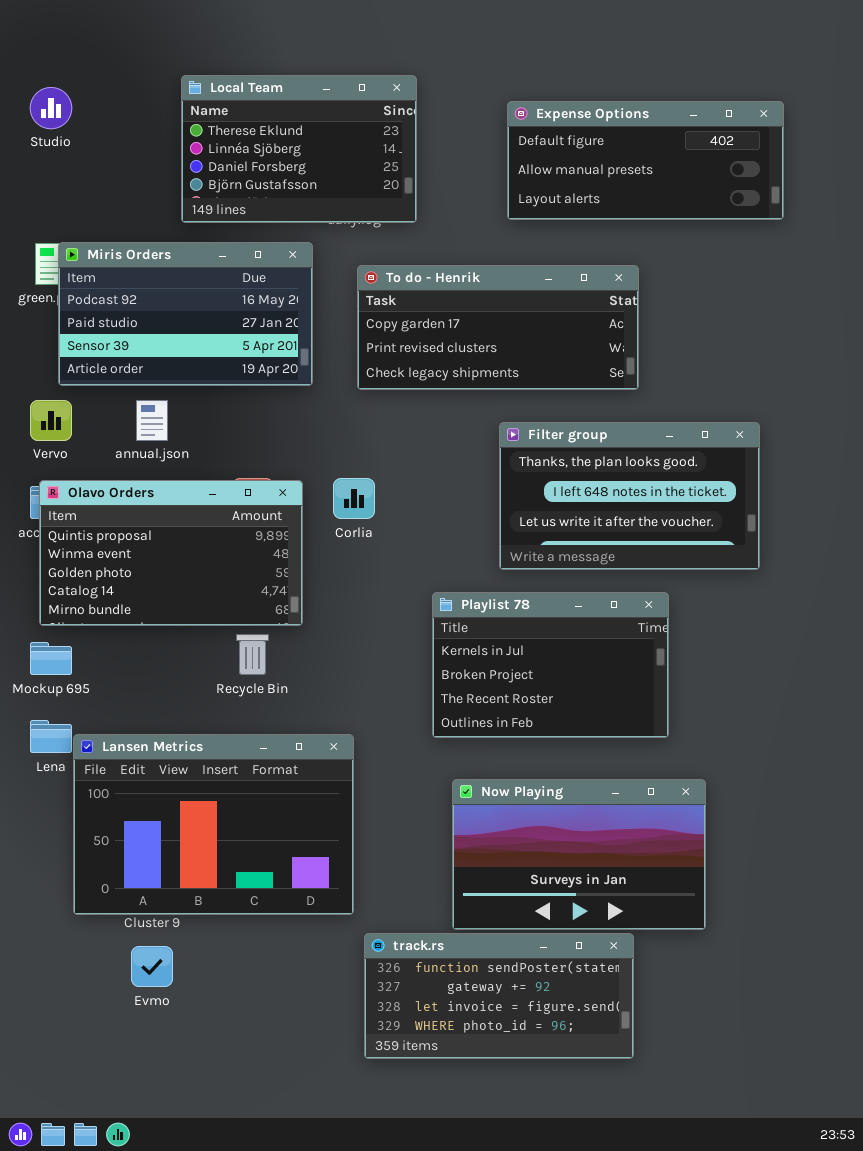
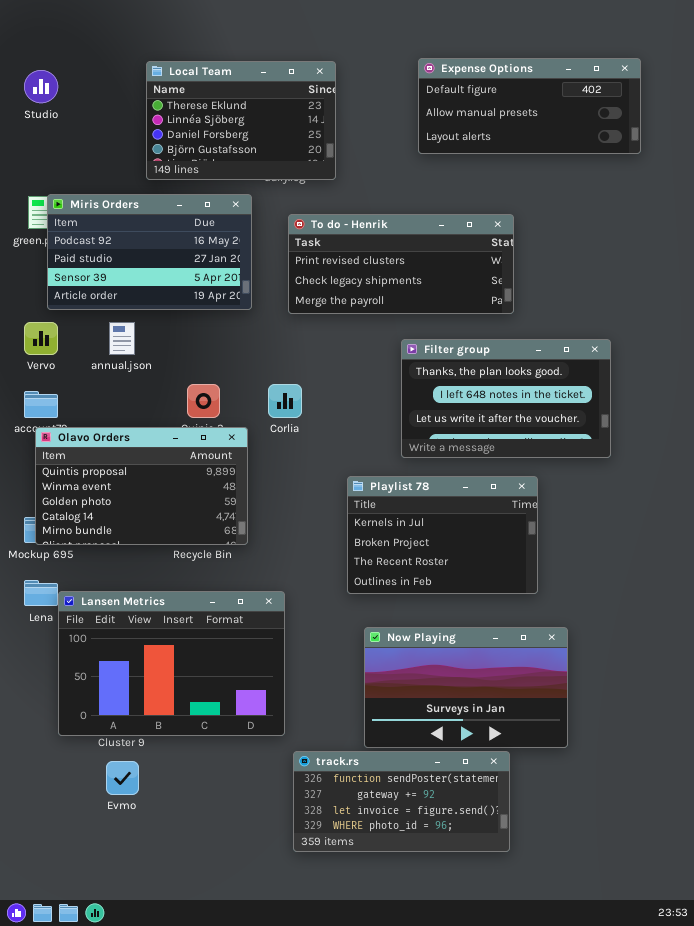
Expense Options: [507,101,784,220] -> [418,58,641,154], moved
To do - Henrik: [357,265,639,390] -> [288,214,514,314], scrolled down 1 row
Olavo Orders: [39,480,303,626] -> [35,427,248,545], moved

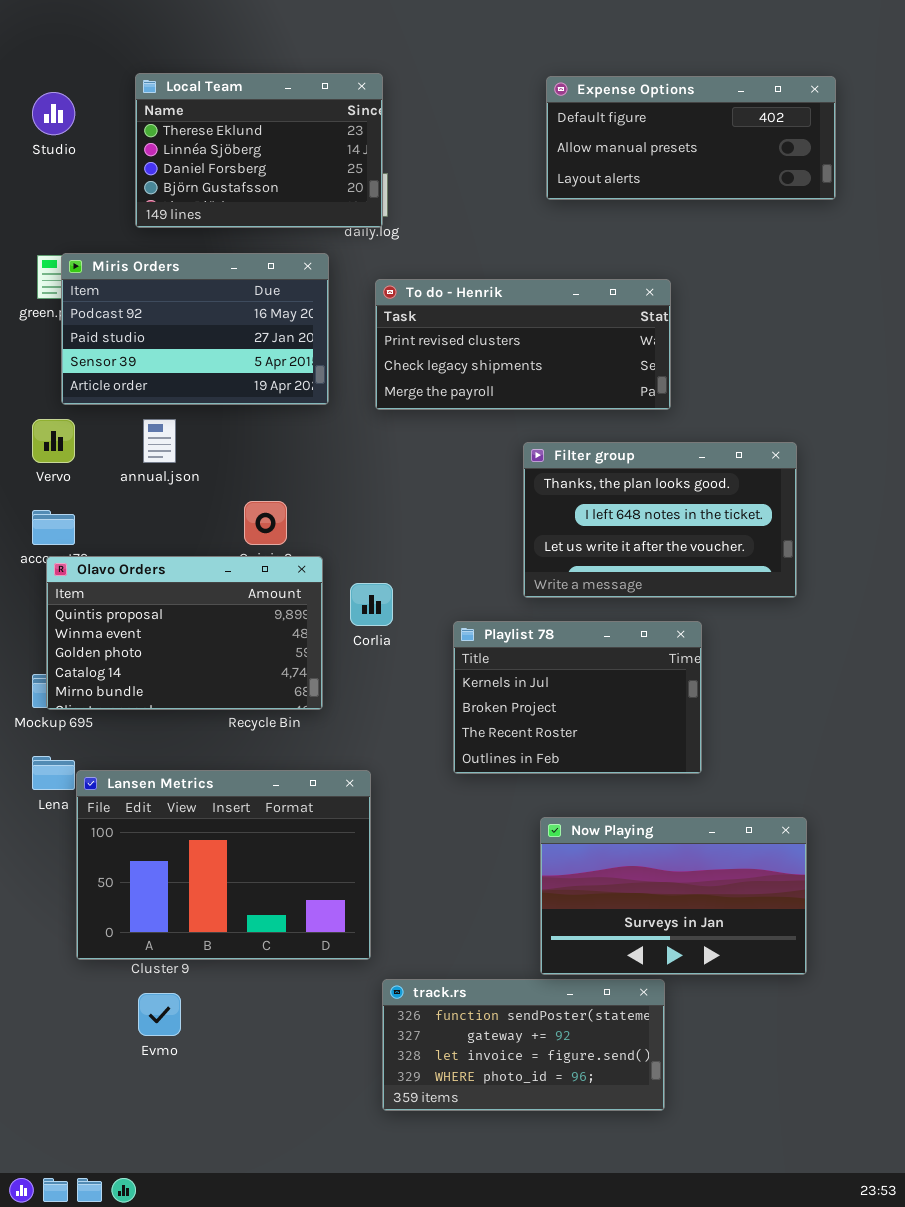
Local Team: [146,61,336,180] -> [135,73,383,228], moved
Corlia: [268,384,302,418] -> [350,583,393,626], moved
Now Playing: [364,627,568,748] -> [540,817,807,975], moved

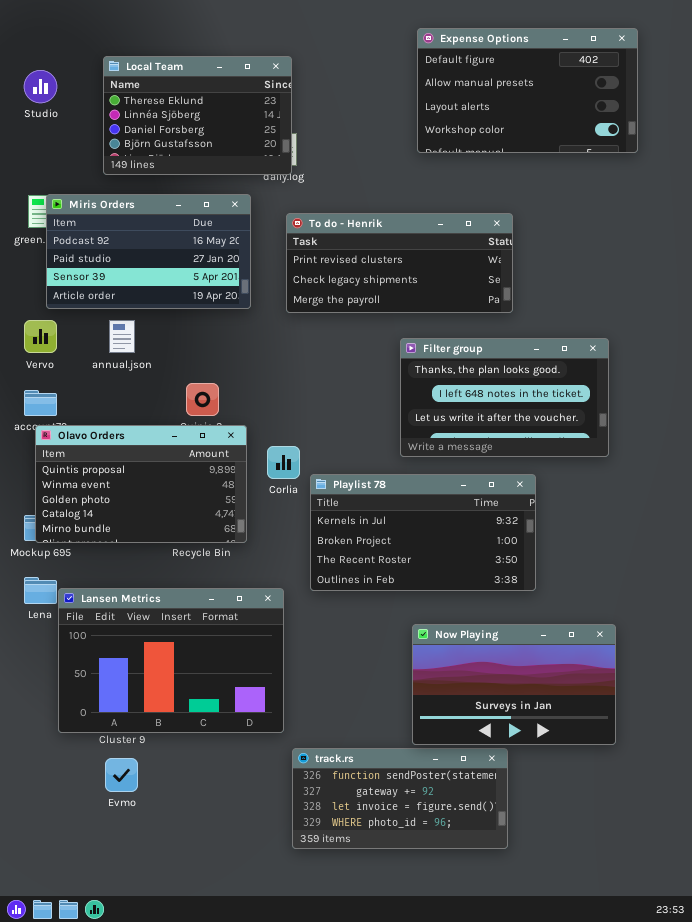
Expense Options: [546,76,836,200] -> [417,28,638,153], resized
Playlist 78: [453,621,702,774] -> [310,474,536,591], resized

